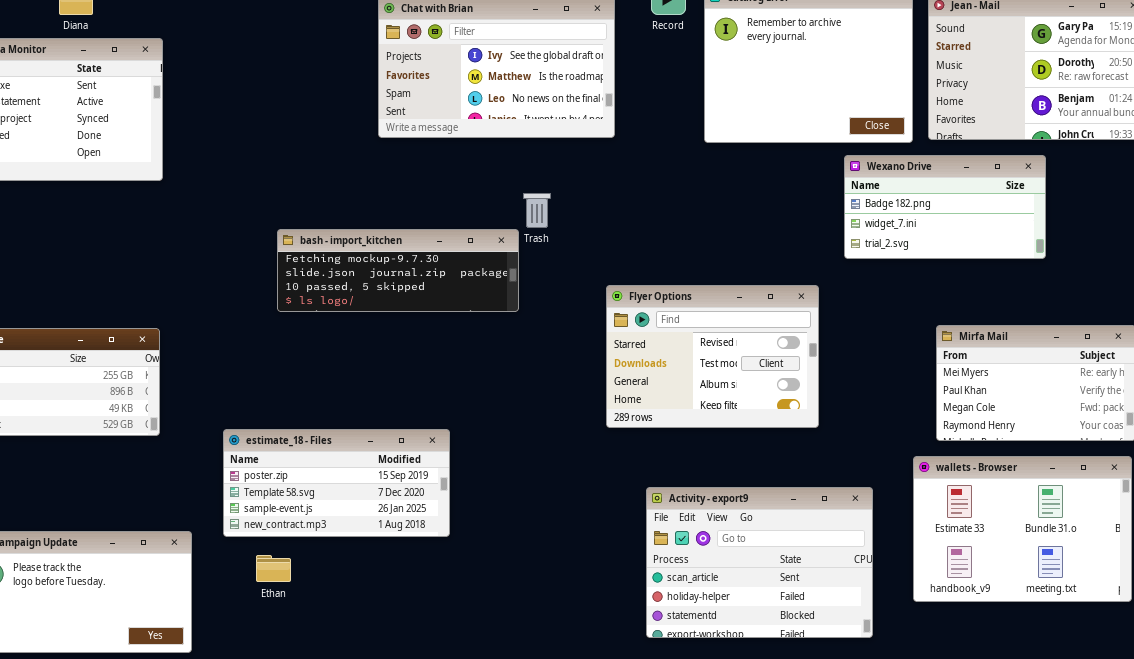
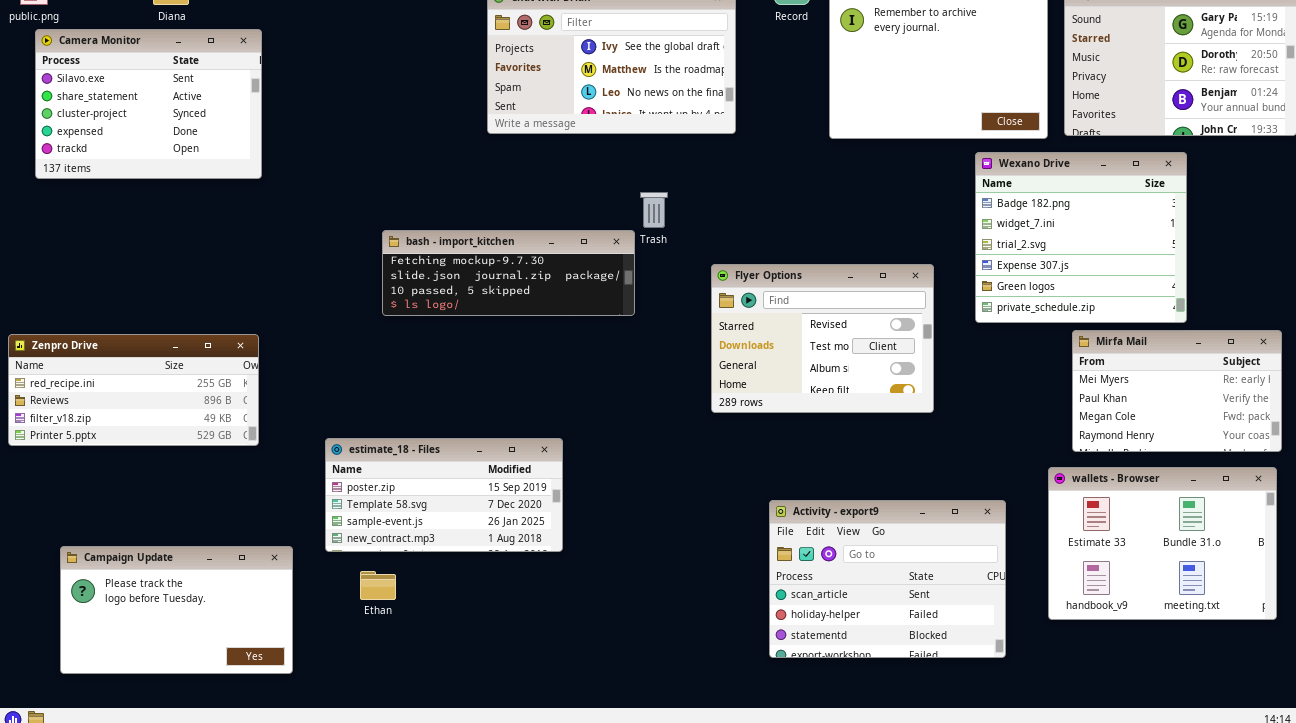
Wexano Drive: [844,155,1046,259] -> [975,152,1187,323], resized
Flyer Options: [606,285,819,428] -> [711,264,934,413], moved

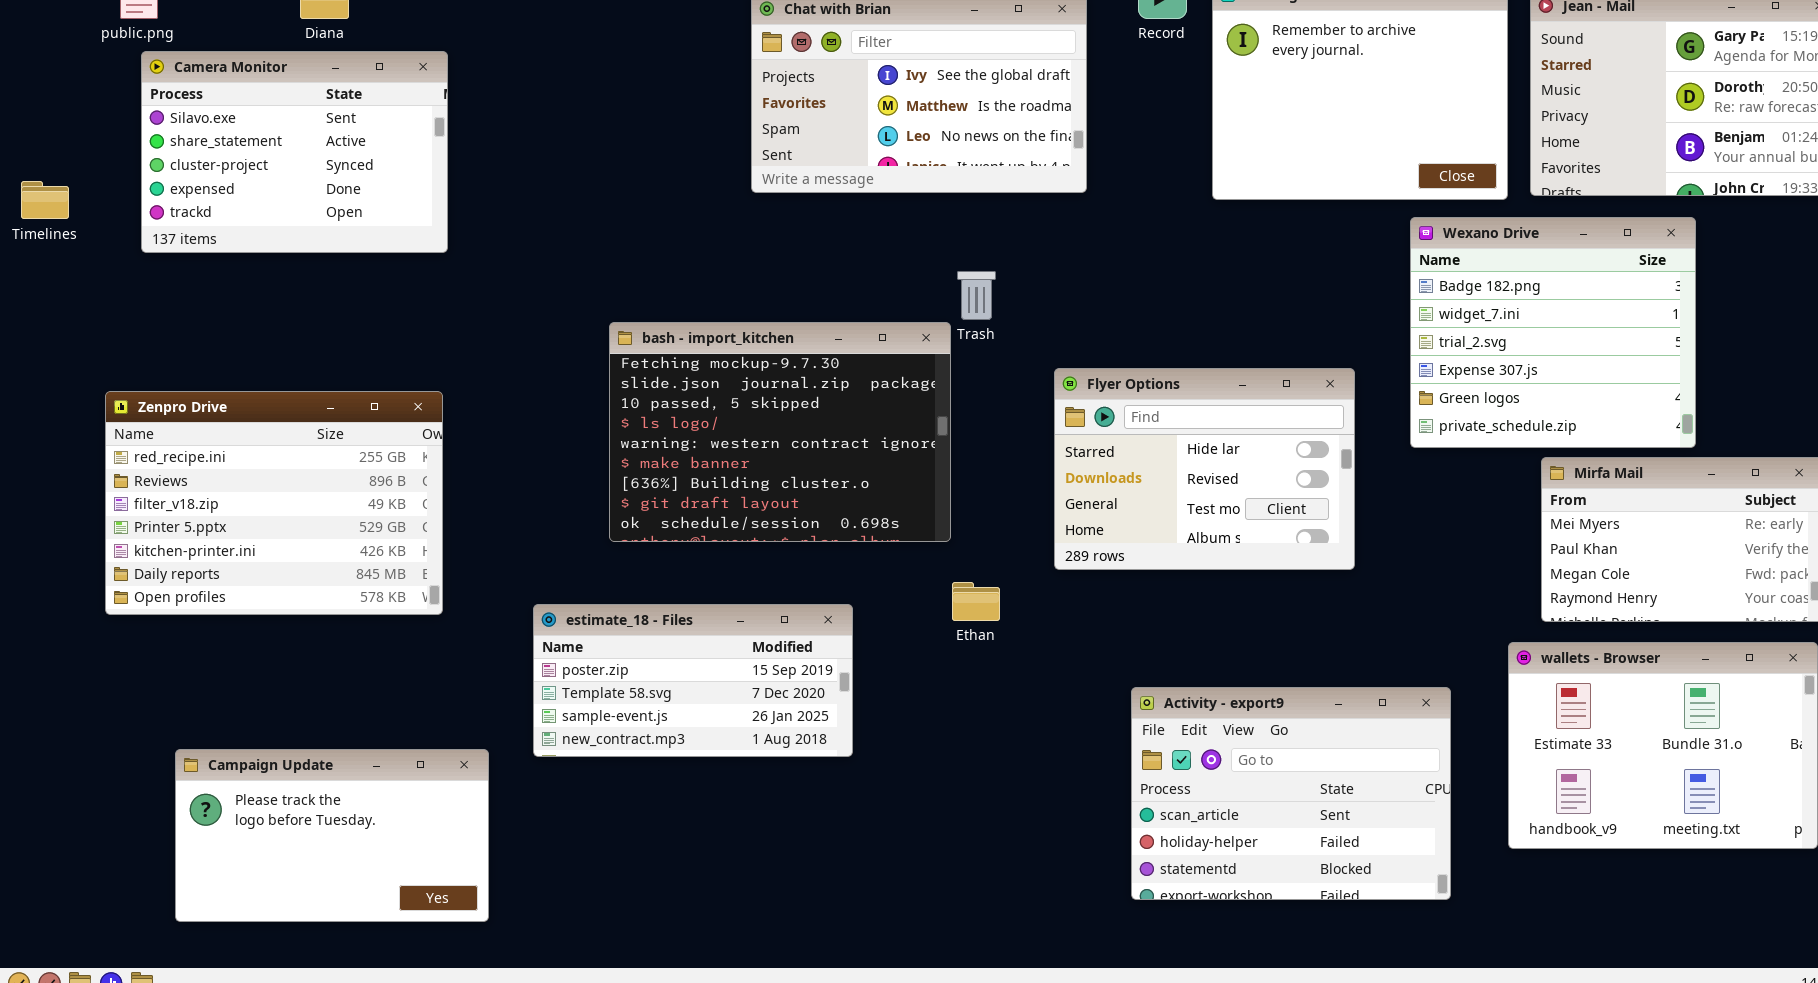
bash - import_kitchen: [382,230,635,316] -> [609,322,951,542], resized
Flyer Options: [711,264,934,413] -> [1054,368,1355,570], scrolled up 1 row
Zenpro Drive: [8,334,259,446] -> [105,391,443,615], resized
Ethan: [360,571,396,600] -> [952,582,1000,621], moved

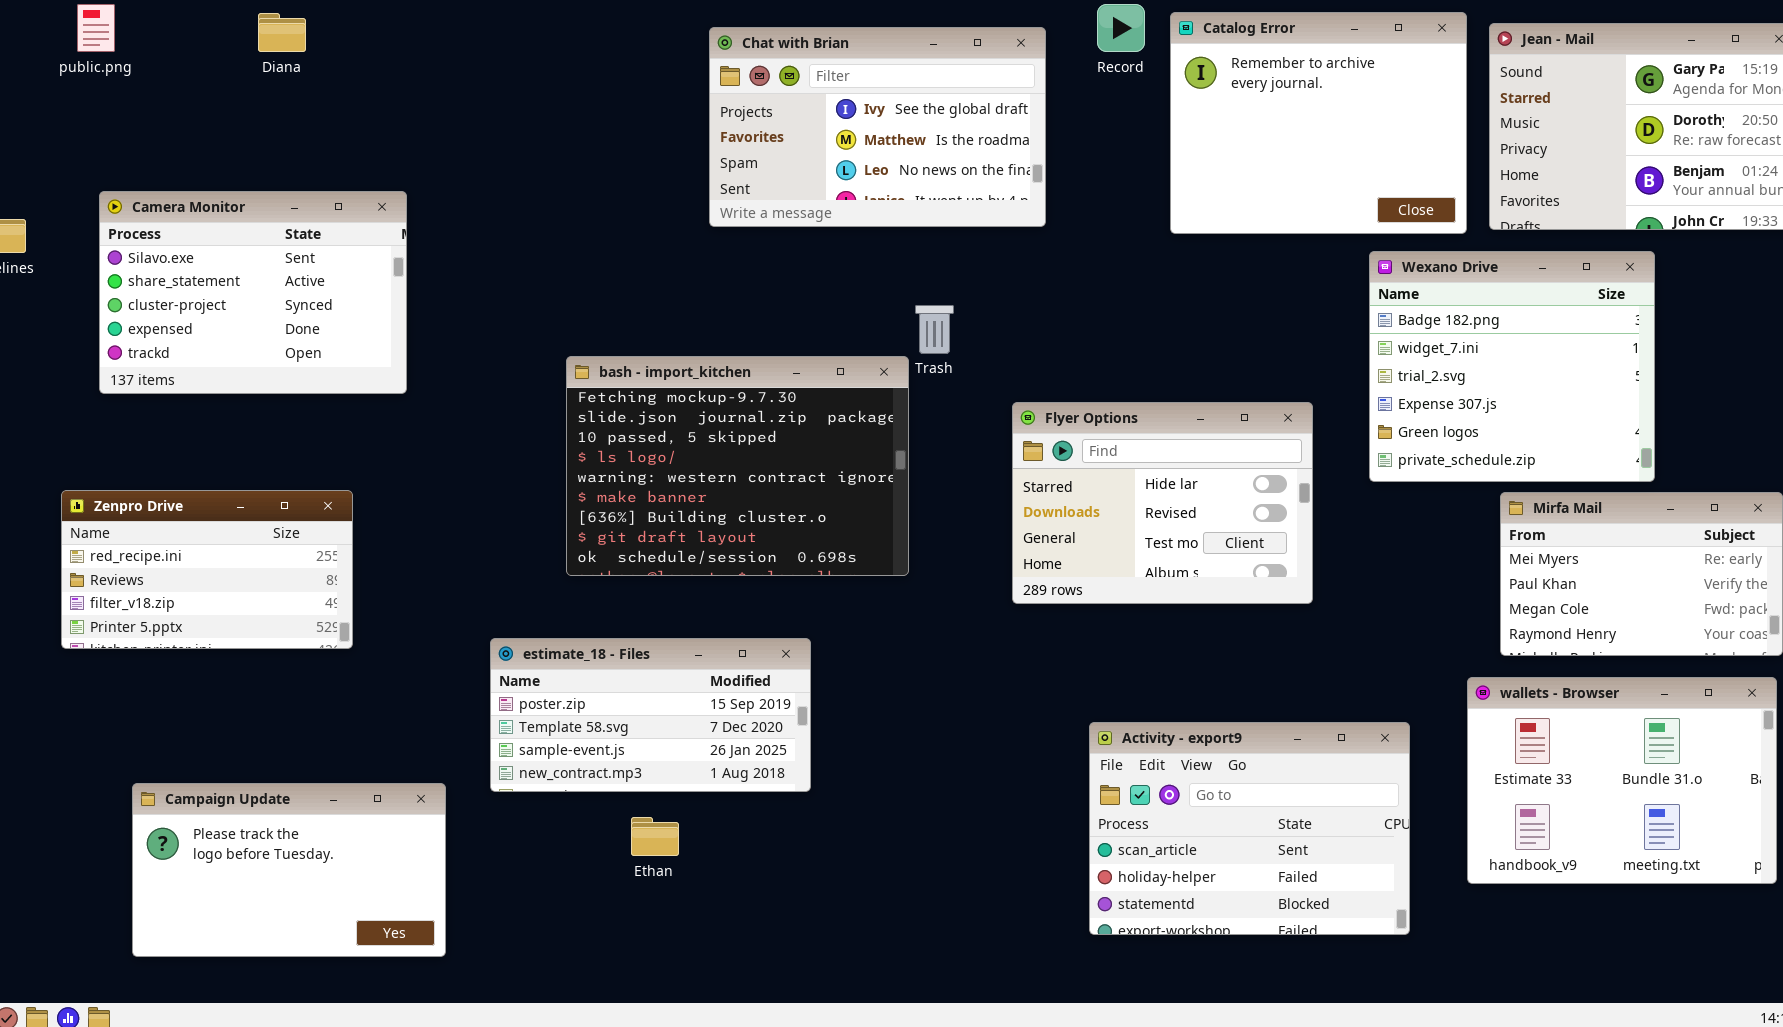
Camera Monitor: [141,51,448,253] -> [99,191,407,394], moved
Zenpro Drive: [105,391,443,615] -> [61,490,353,649], resized
Ethan: [952,582,1000,621] -> [631,817,679,856], moved

